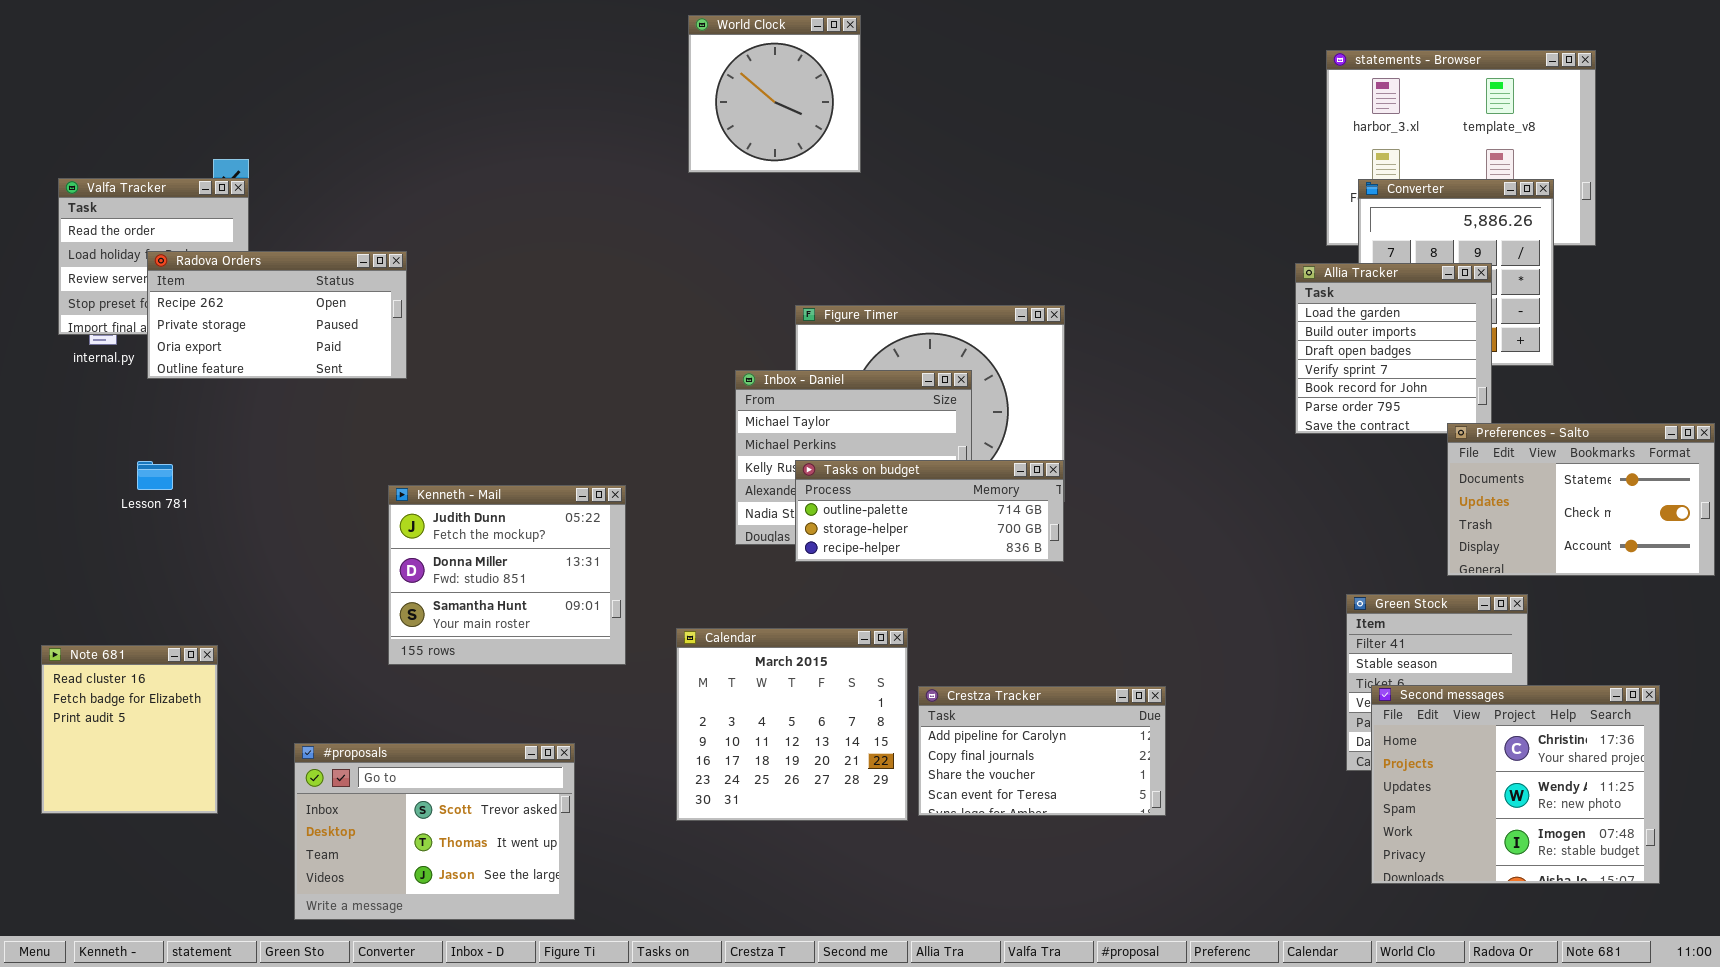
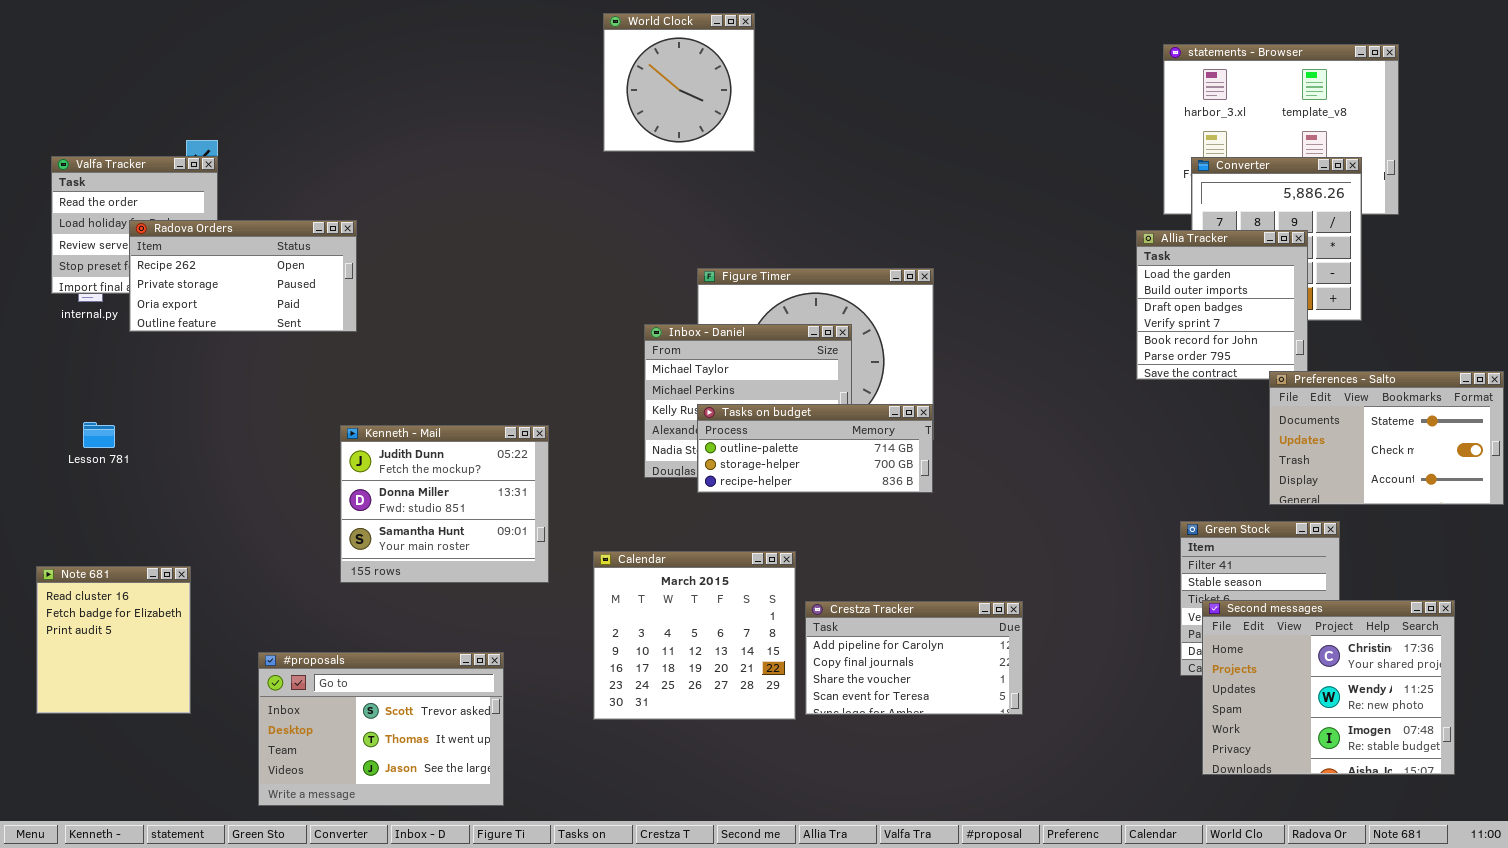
Lesson 781: [137,461,173,490] -> [83,422,115,448], moved

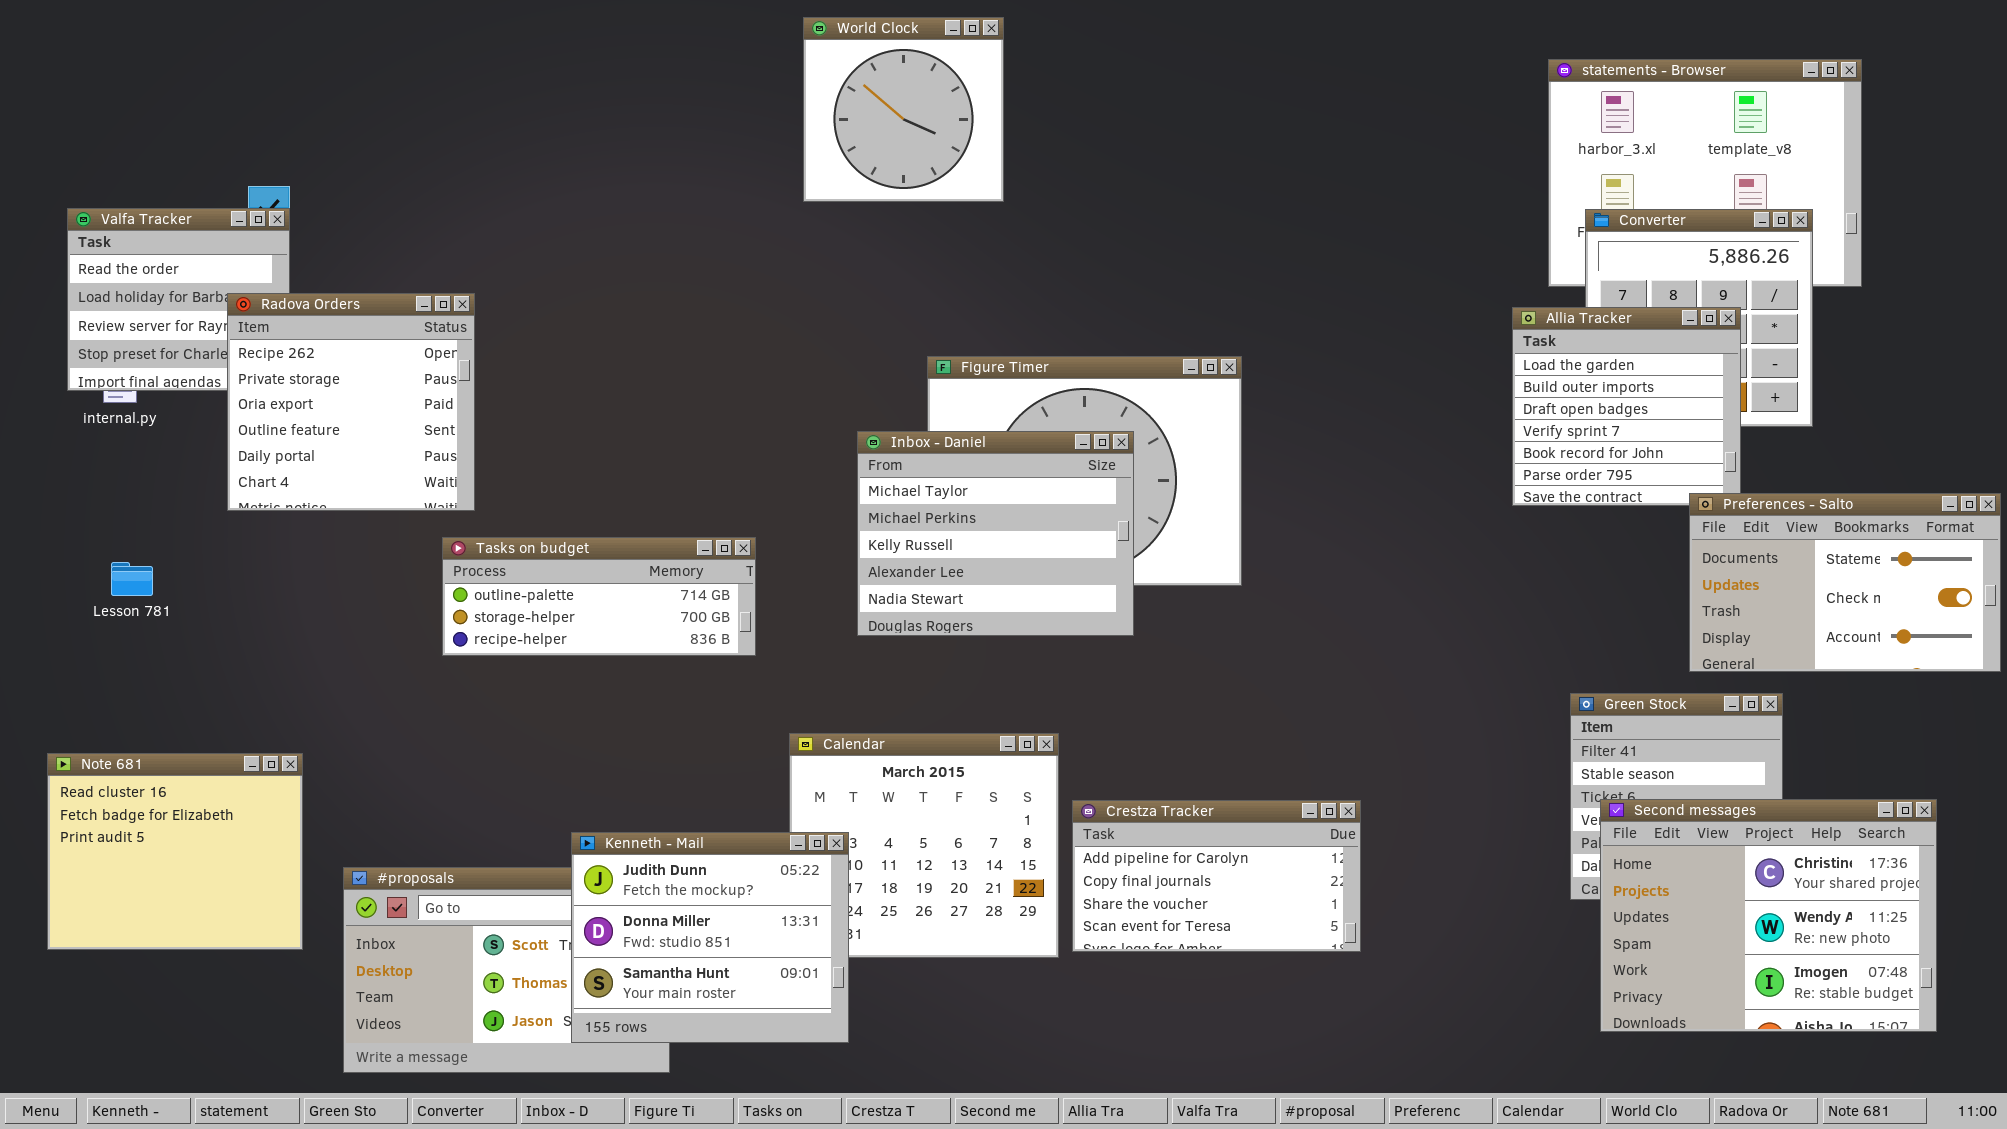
Radova Orders: [129,220,357,332] -> [227,293,475,511], resized
Tasks on budget: [697,404,933,493] -> [442,537,756,656], moved
Kenneth - Mail: [340,425,549,583] -> [571,832,849,1043], moved
Note 681: [36,566,191,714] -> [47,753,303,950], resized

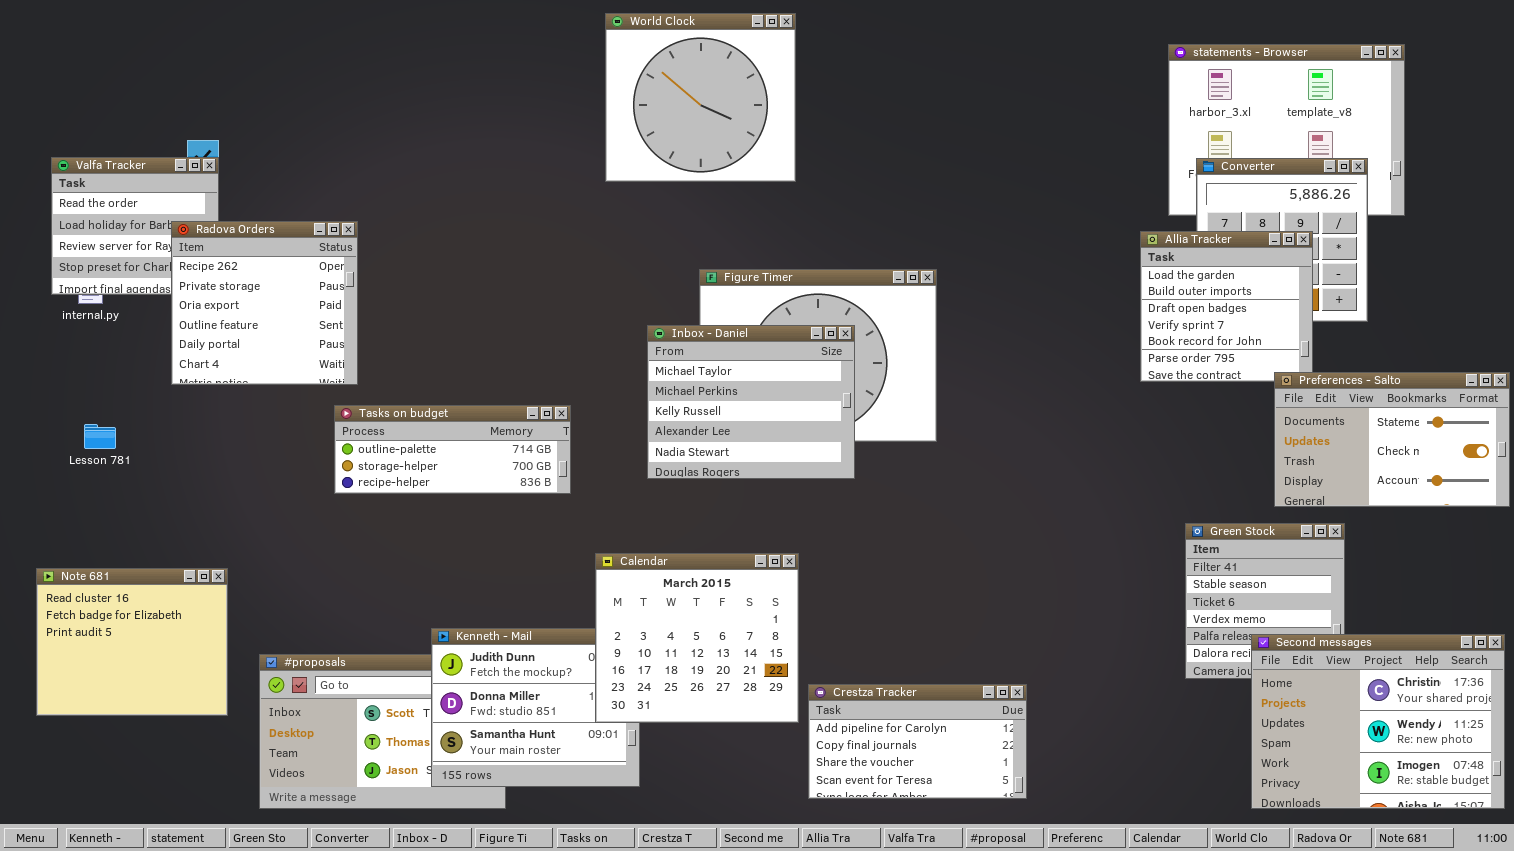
World Clock: [803,17,1004,202] -> [605,13,796,182], resized
Calendar: [789,733,1059,958] -> [595,553,799,723], raised
Second messages: [1600,799,1937,1032] -> [1251,634,1505,809], moved
Crestza Tracker: [1072,800,1361,952] -> [808,684,1027,799], moved

